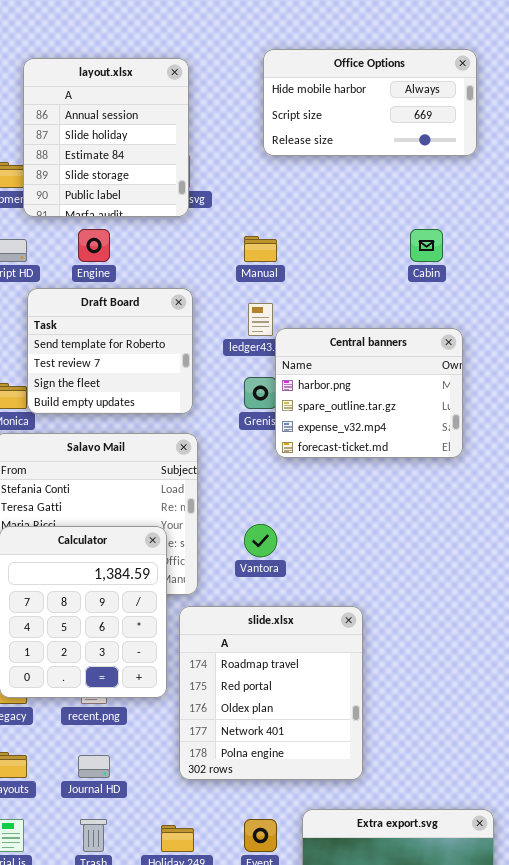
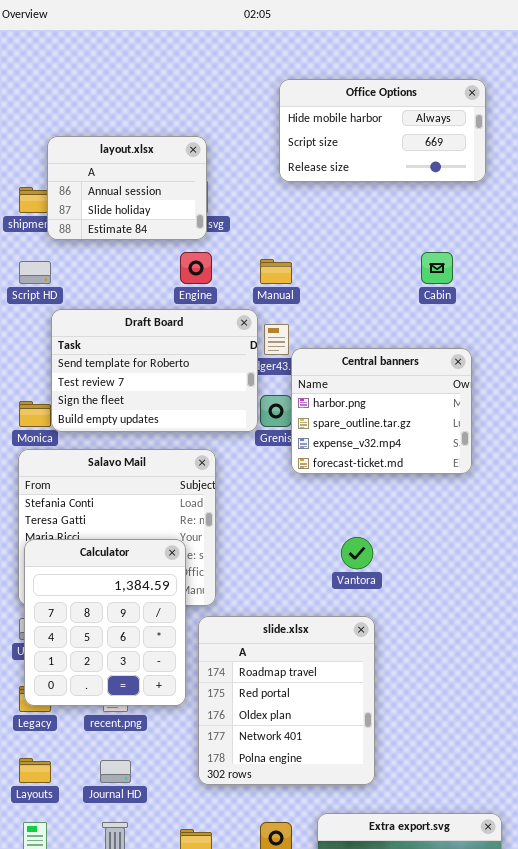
layout.xlsx: [23,58,189,217] -> [47,136,207,240], resized
Engine: [78,229,110,262] -> [180,252,212,284], moved
Draft Board: [27,288,193,414] -> [51,309,258,432], resized
Vantora: [244,524,277,557] -> [341,537,373,569], moved

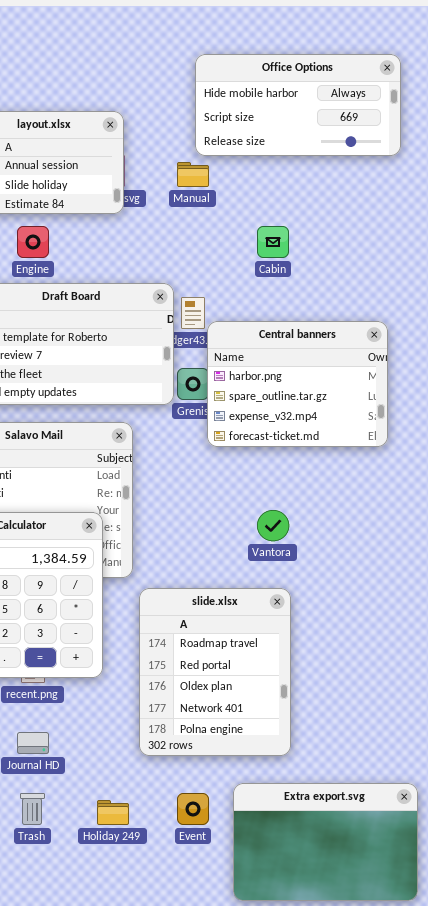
Engine: [180,252,212,284] -> [17,226,49,258], moved
Cabin: [421,252,453,284] -> [257,226,289,258], moved
Manual: [260,259,292,284] -> [177,162,209,187], moved
slide.xlsx: [198,616,375,785] -> [139,588,291,756], resized

